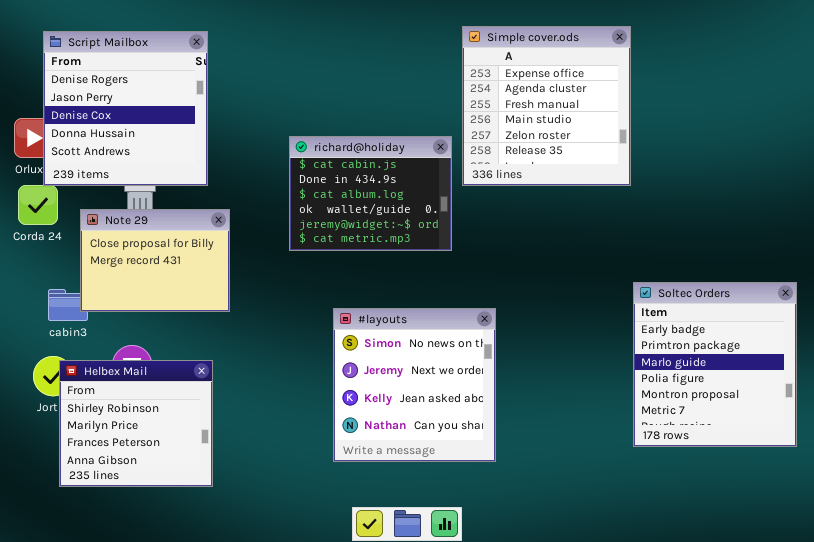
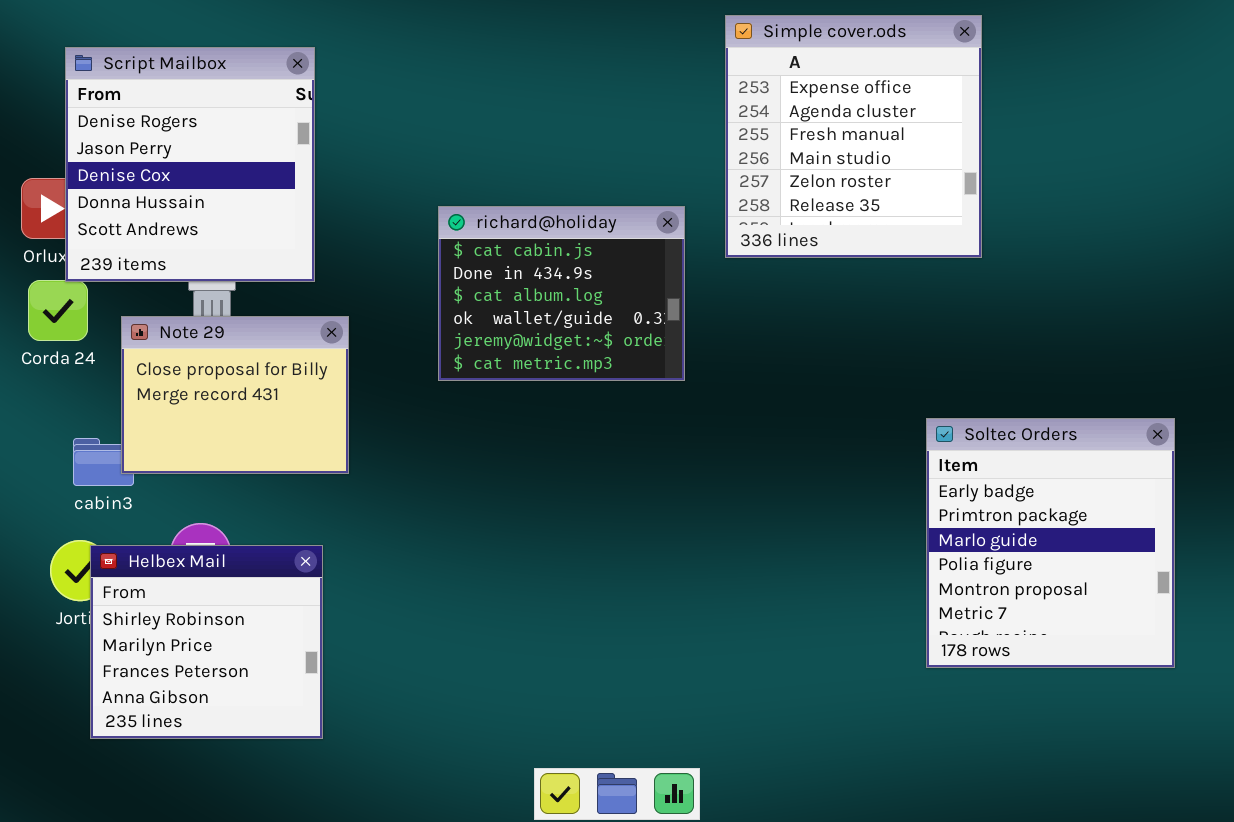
Simple cover.ods: [462,26,631,186] -> [725,15,982,258], moved
Soltec Orders: [633,282,797,447] -> [926,418,1175,668], moved
#layouts: [333,308,496,462] -> none, closed

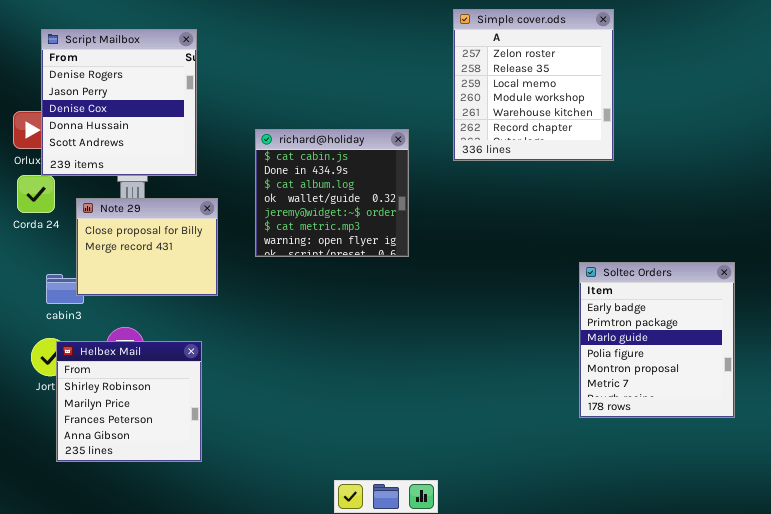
Simple cover.ods: [725,15,982,258] -> [453,9,614,161], scrolled down 4 rows
richard@holiday: [438,206,685,381] -> [255,129,409,257], moved, resized

